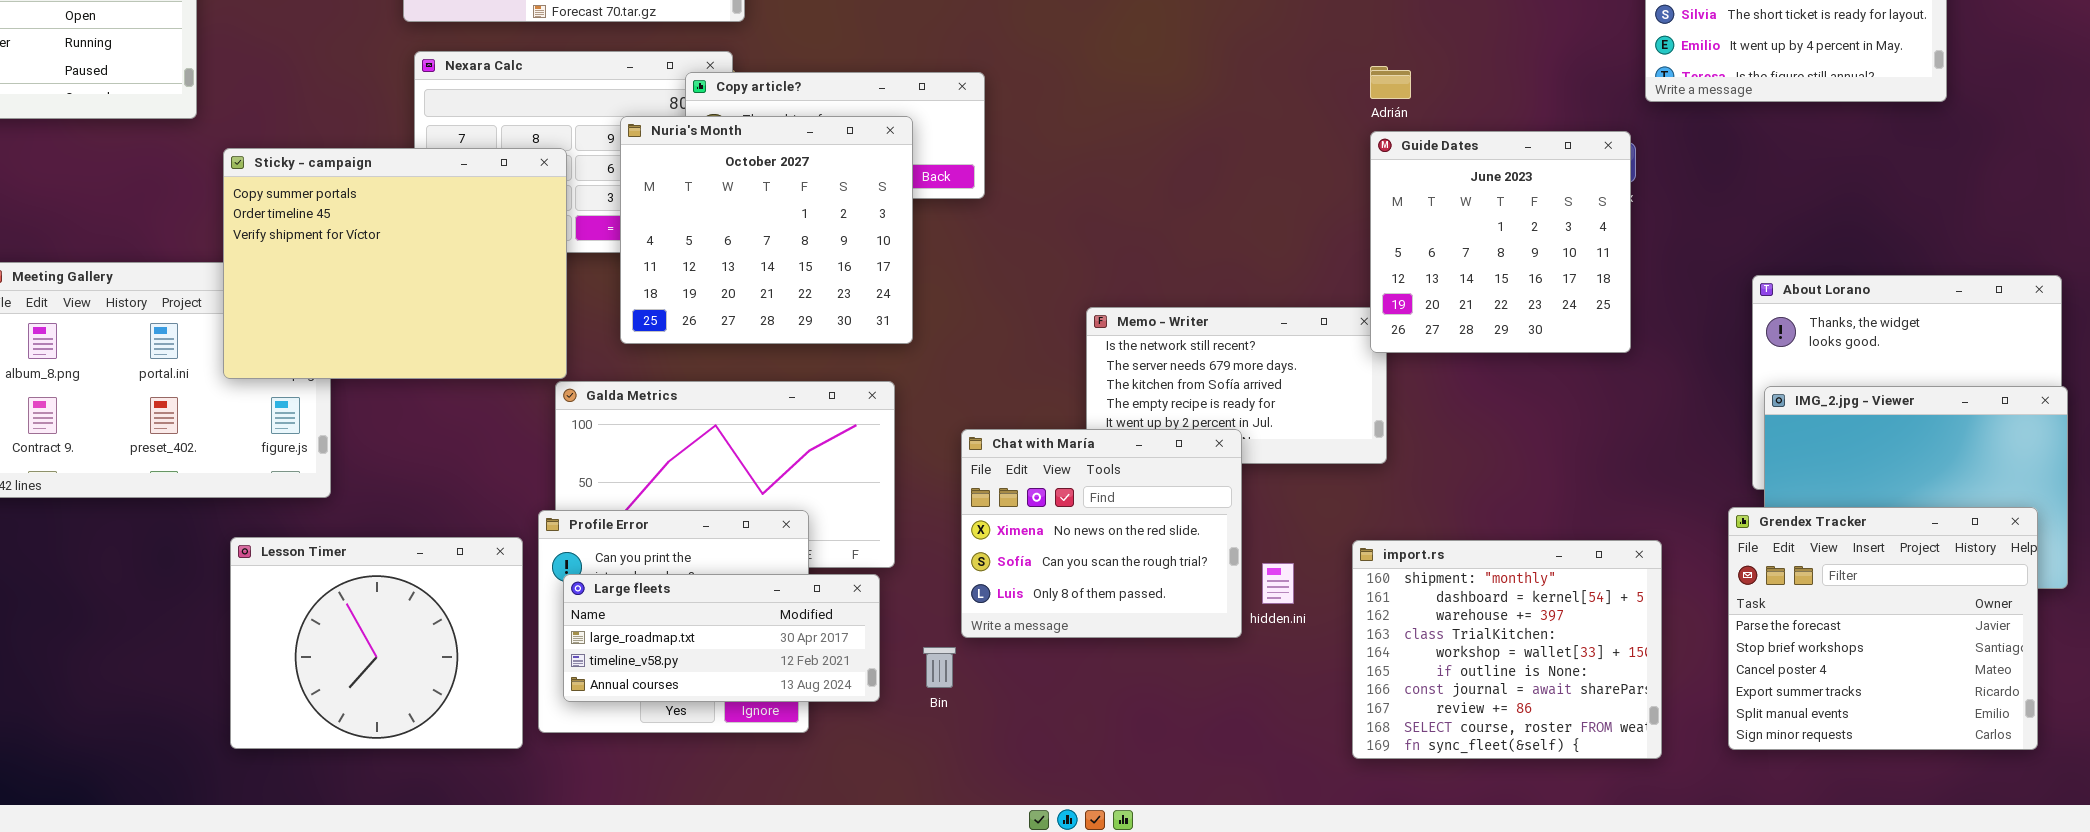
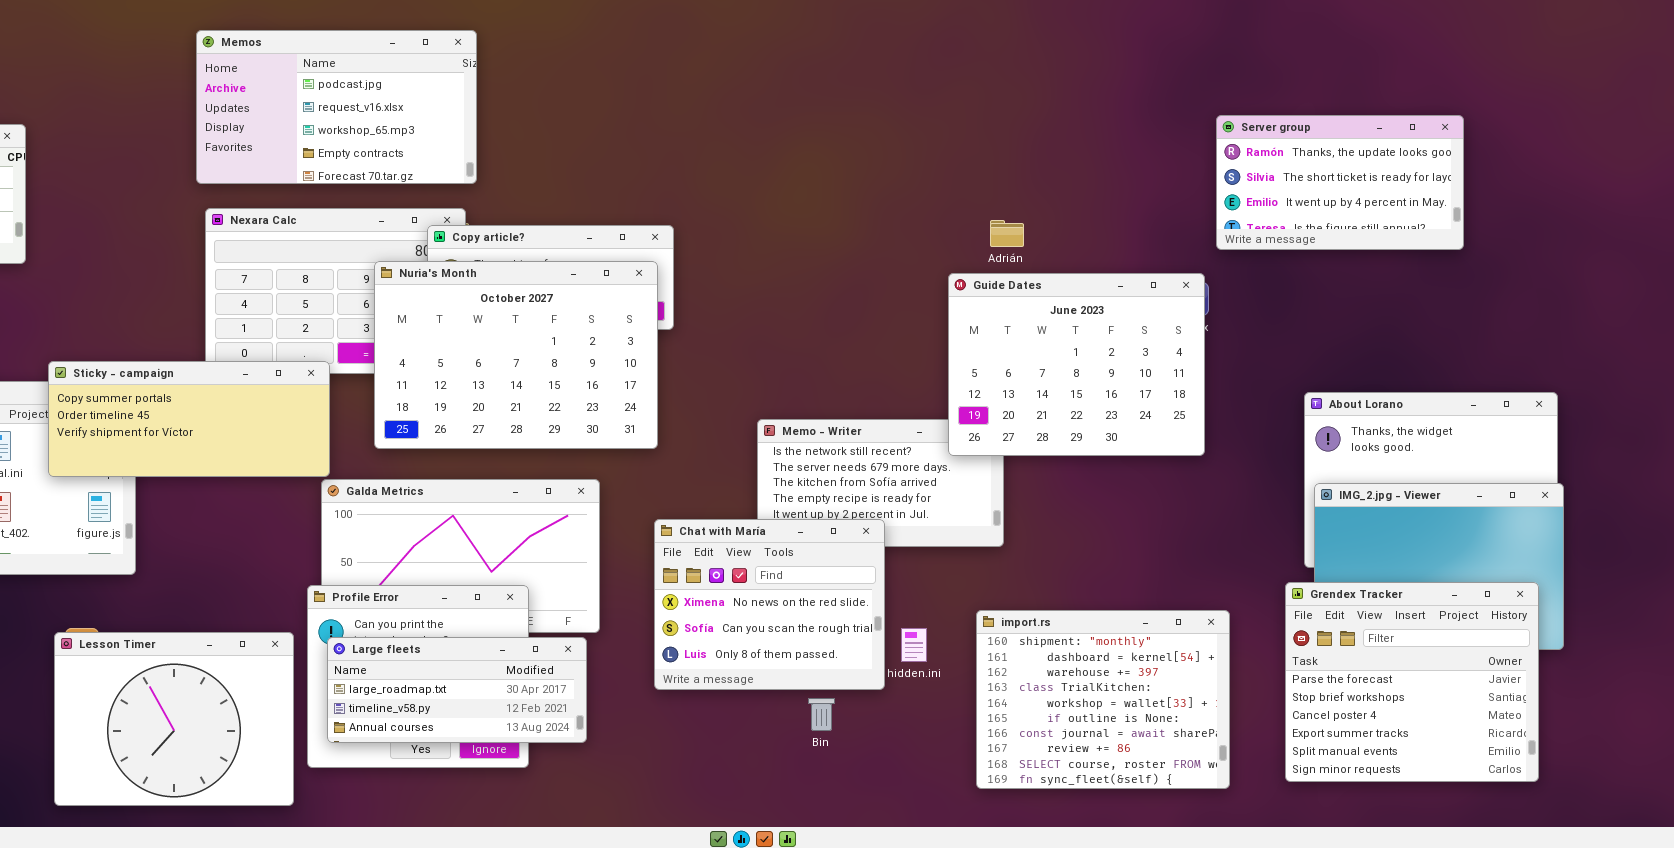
Nuria's Month: [620,116,913,344] -> [374,261,658,449], resized
Guide Dates: [1370,131,1631,353] -> [948,273,1205,456], resized
Sticky - campaign: [223,148,567,379] -> [48,361,330,477], resized
Lesson Timer: [230,537,523,749] -> [54,632,294,806], moved
Bin: [923,647,956,688] -> [808,698,835,731], moved

